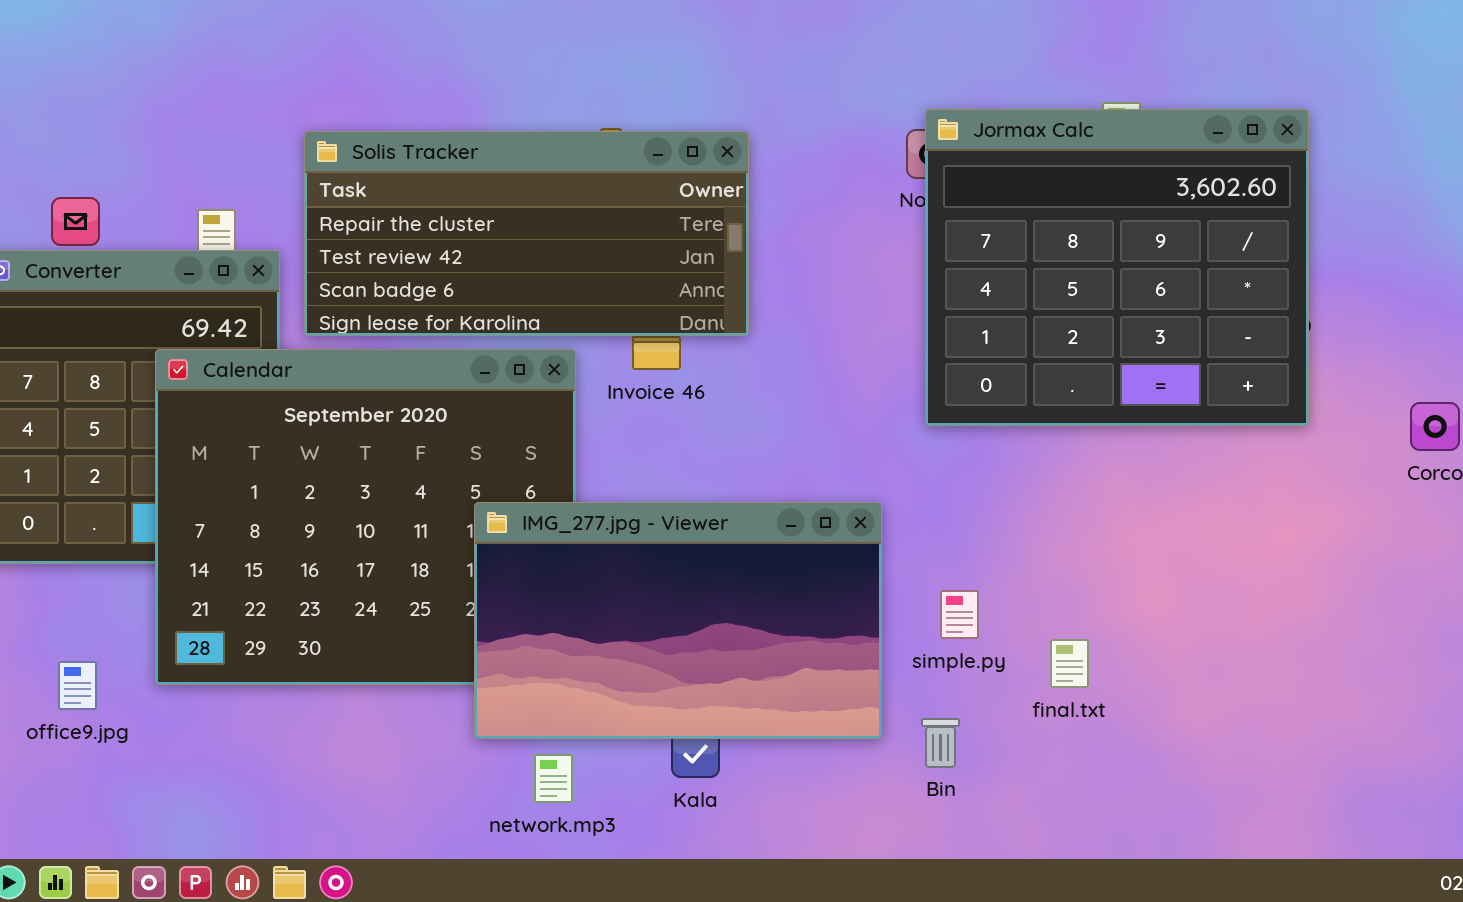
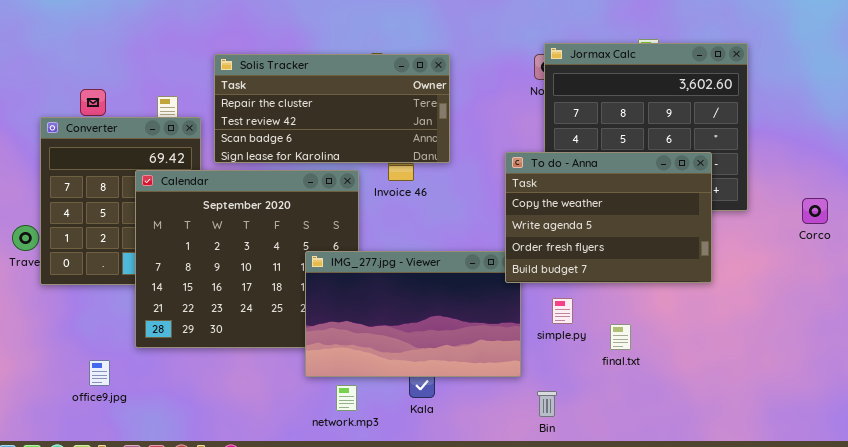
To do - Anna: none -> [505,152,712,283], opened
office9.jpg: [58,661,97,710] -> [89,360,110,386], moved
Bin: [921,718,960,768] -> [537,391,557,417], moved

